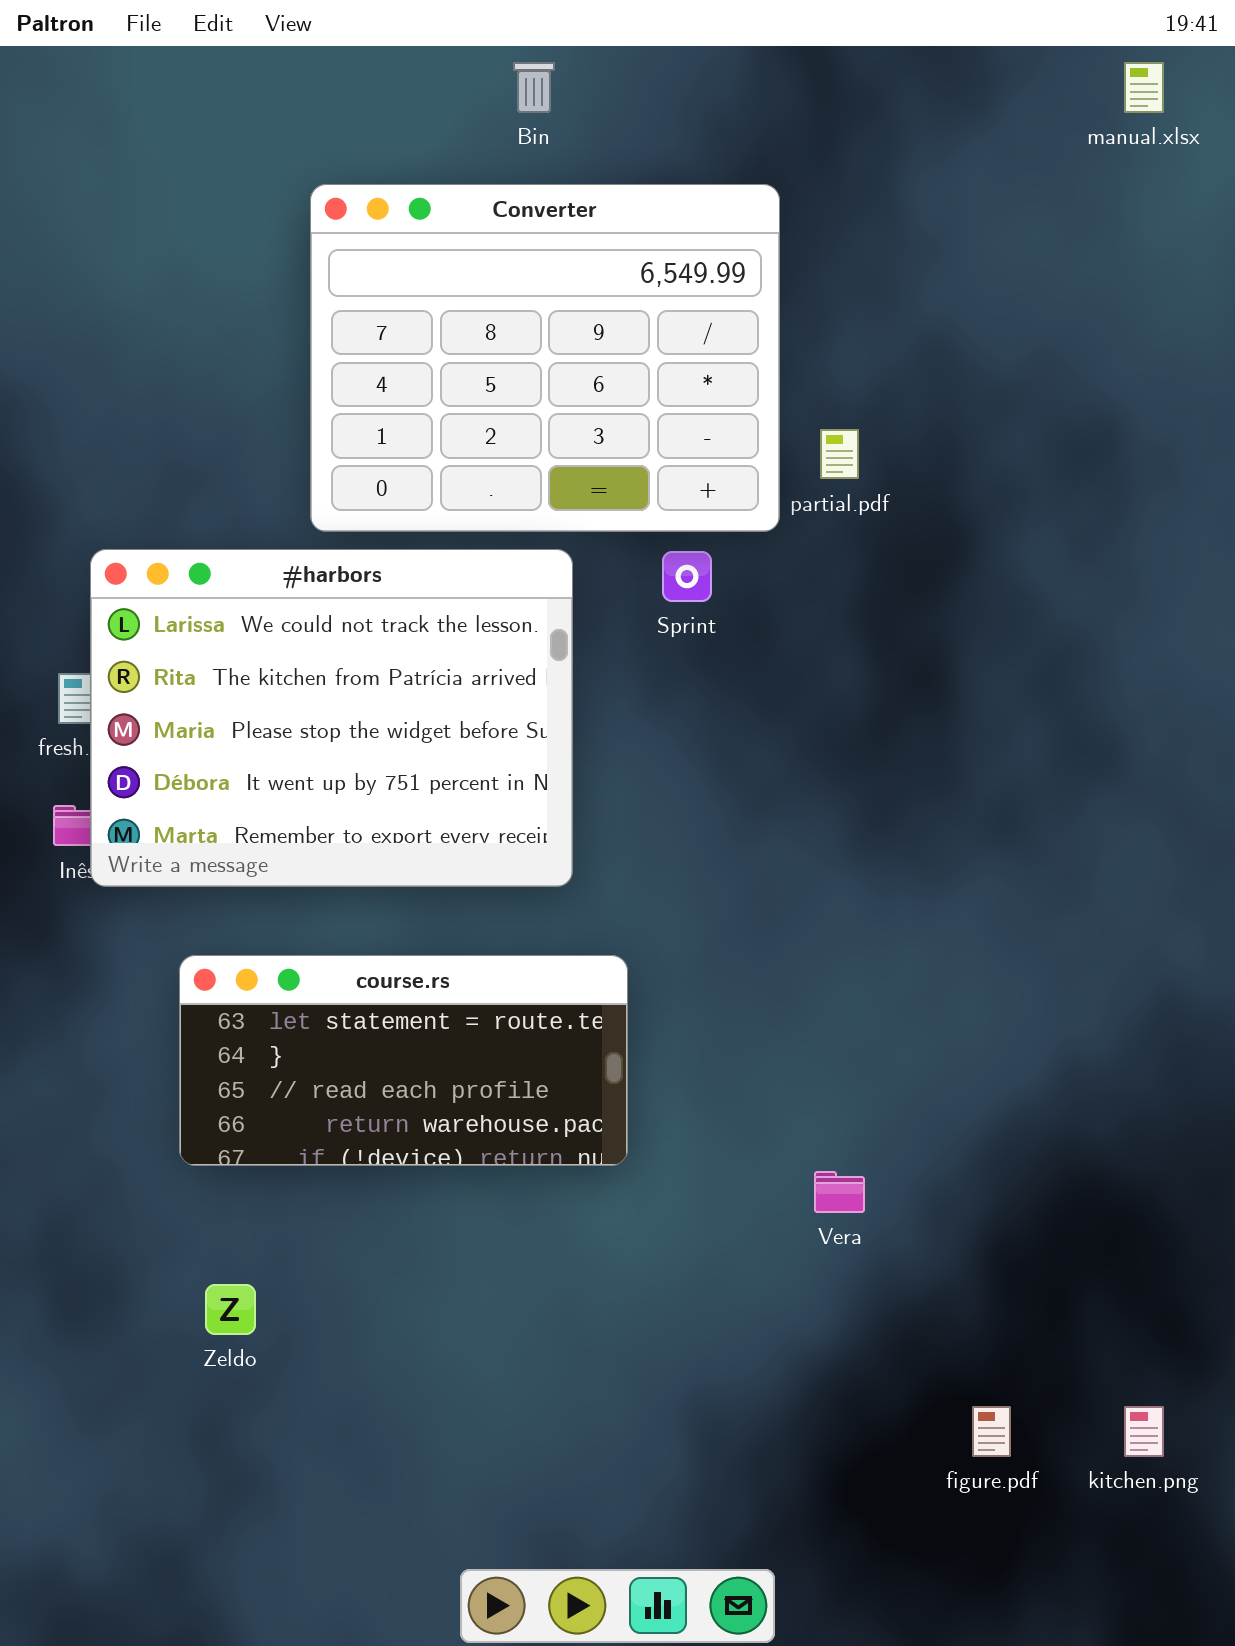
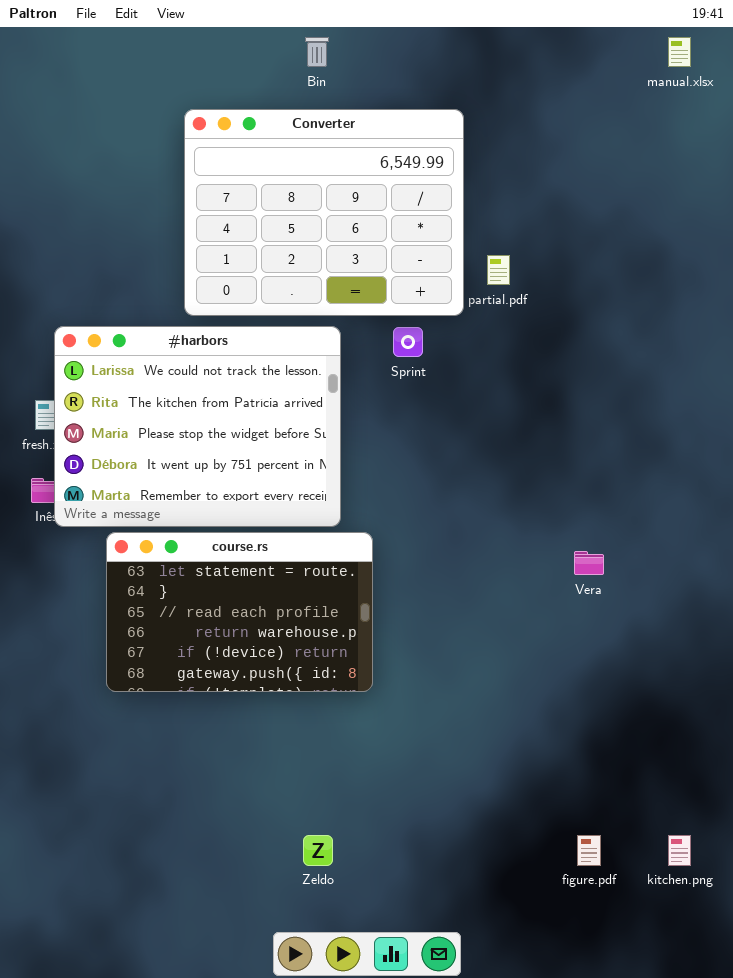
course.rs: [179,955,628,1166] -> [106,532,373,692], resized
Vera: [814,1171,865,1213] -> [574,551,604,575], moved
Zeldo: [205,1284,256,1335] -> [303,835,333,866], moved

